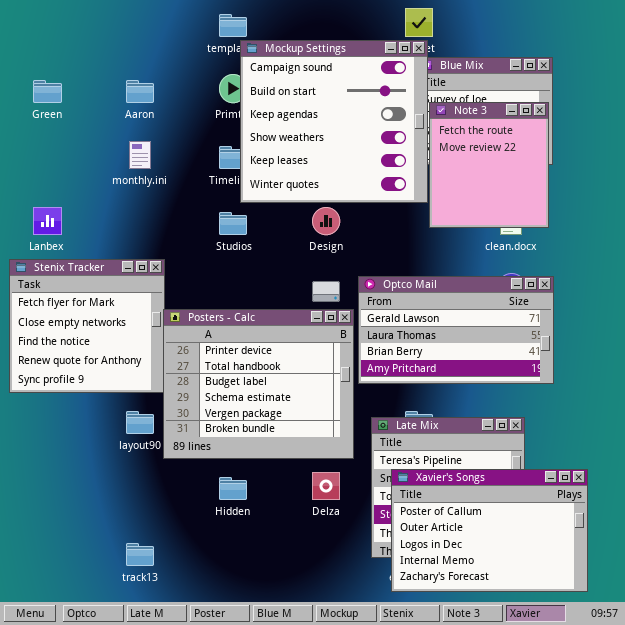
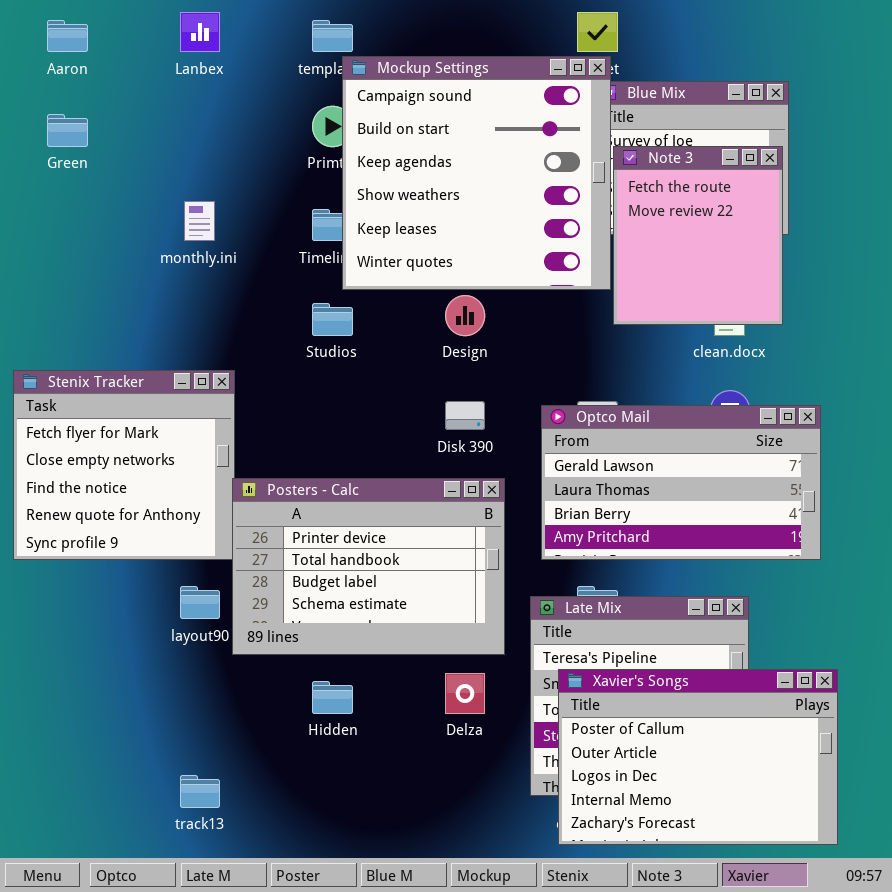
Aaron: [126,80,154,103] -> [47,20,88,52], moved
Lanbex: [33,207,62,235] -> [180,12,220,52], moved
Optco Mail: [358,276,554,384] -> [541,405,821,560], moved
Posters - Calc: [163,309,354,459] -> [232,478,505,655], resized

